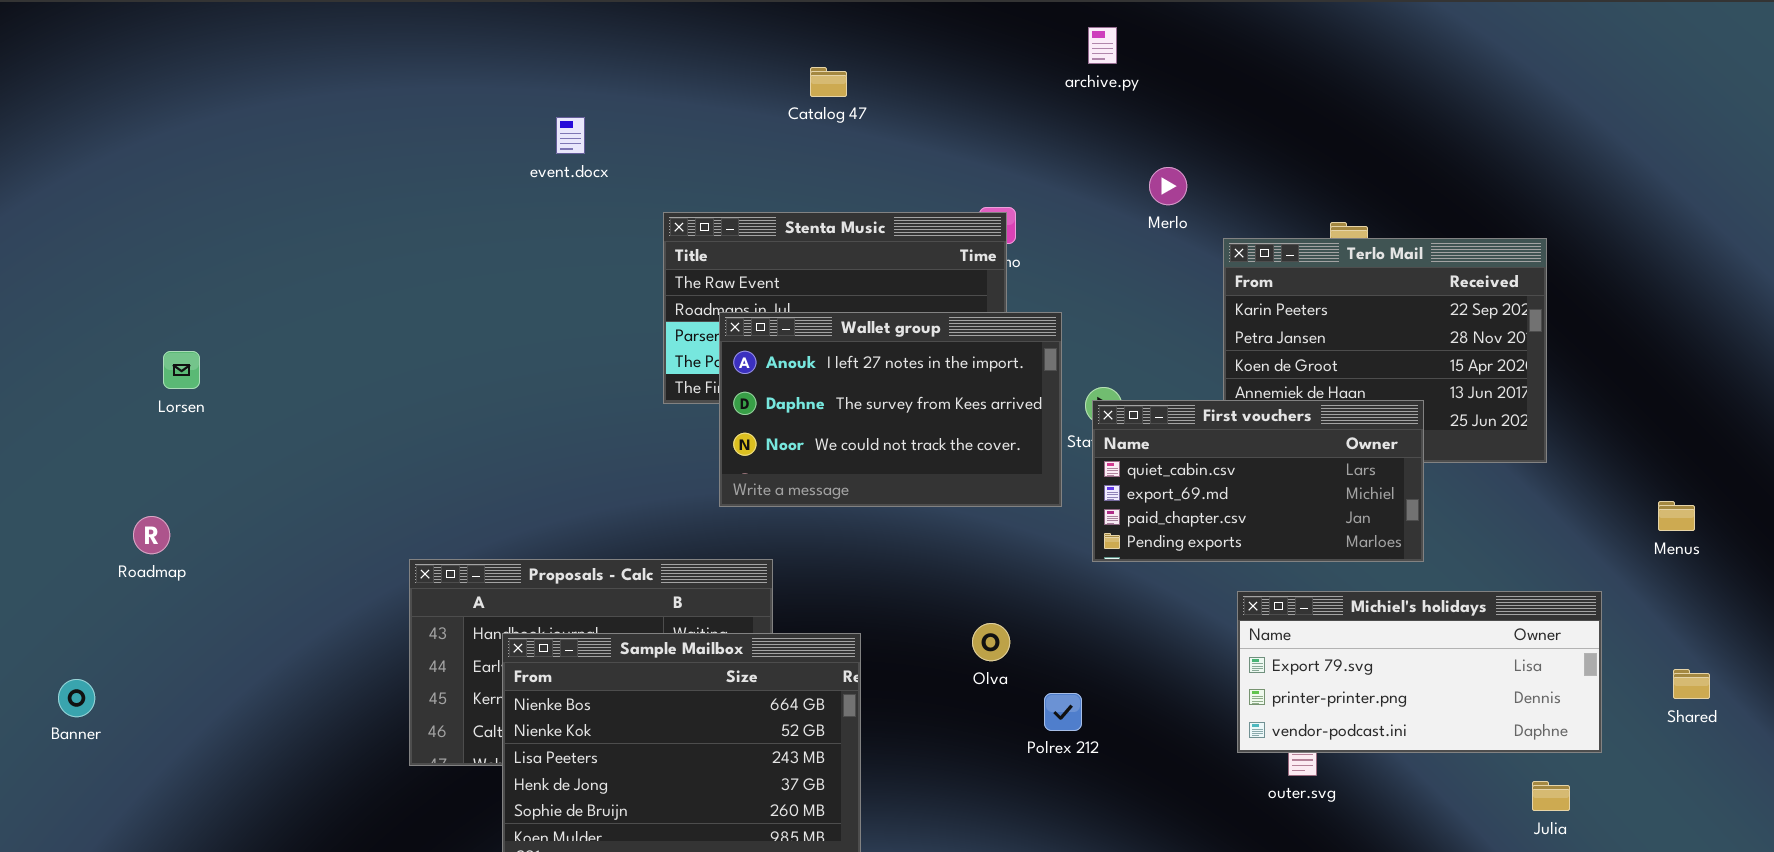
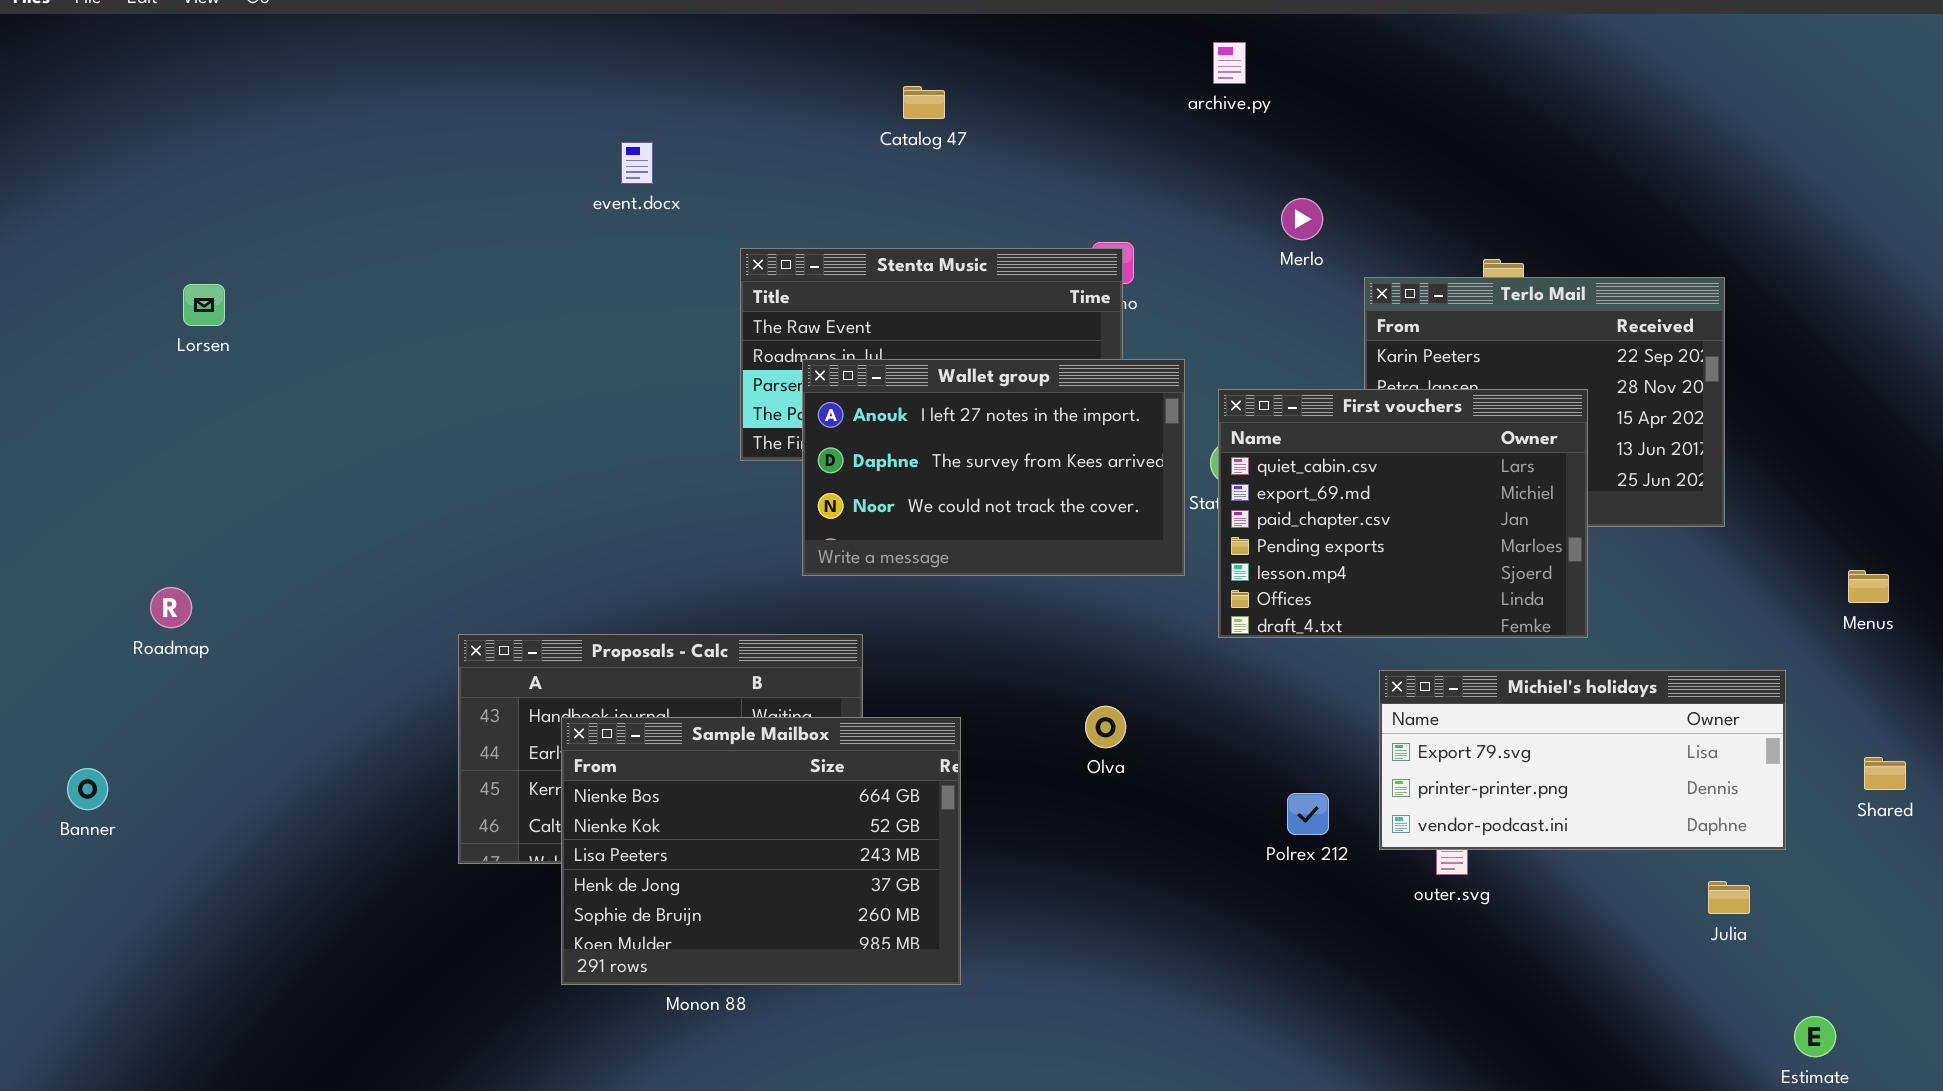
Lorsen: [163,351,200,389] -> [183,284,225,326], moved
First vouchers: [1092,400,1424,562] -> [1218,389,1588,638], resized
Polrex 212: [1044,693,1082,731] -> [1287,793,1329,835], moved

